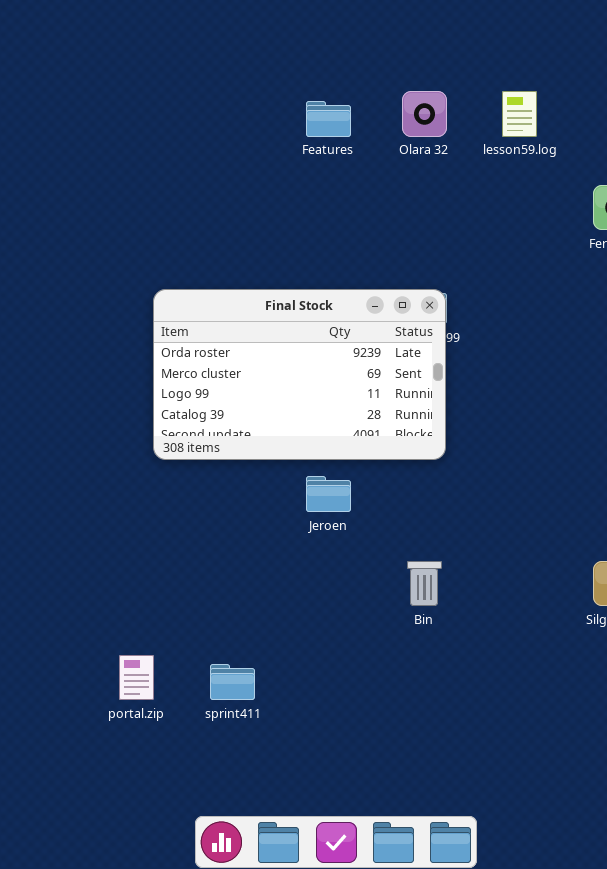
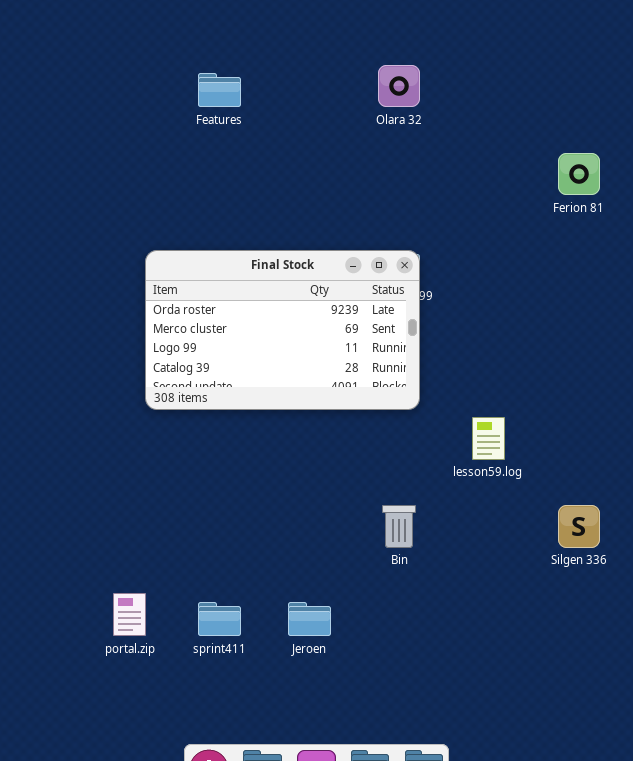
lesson59.log: [502,91,537,137] -> [472,417,505,460], moved
Features: [306,101,351,137] -> [198,73,241,107], moved
Jeroen: [306,476,351,512] -> [288,602,331,636], moved

